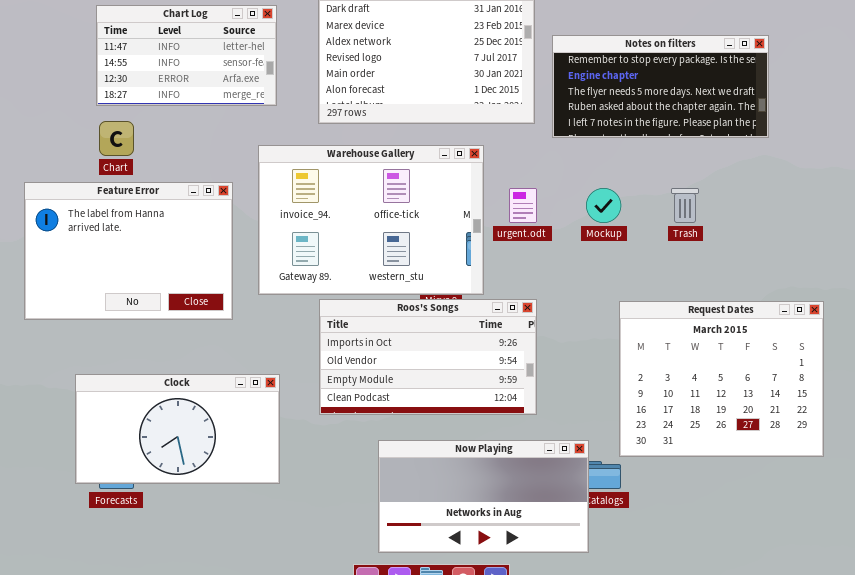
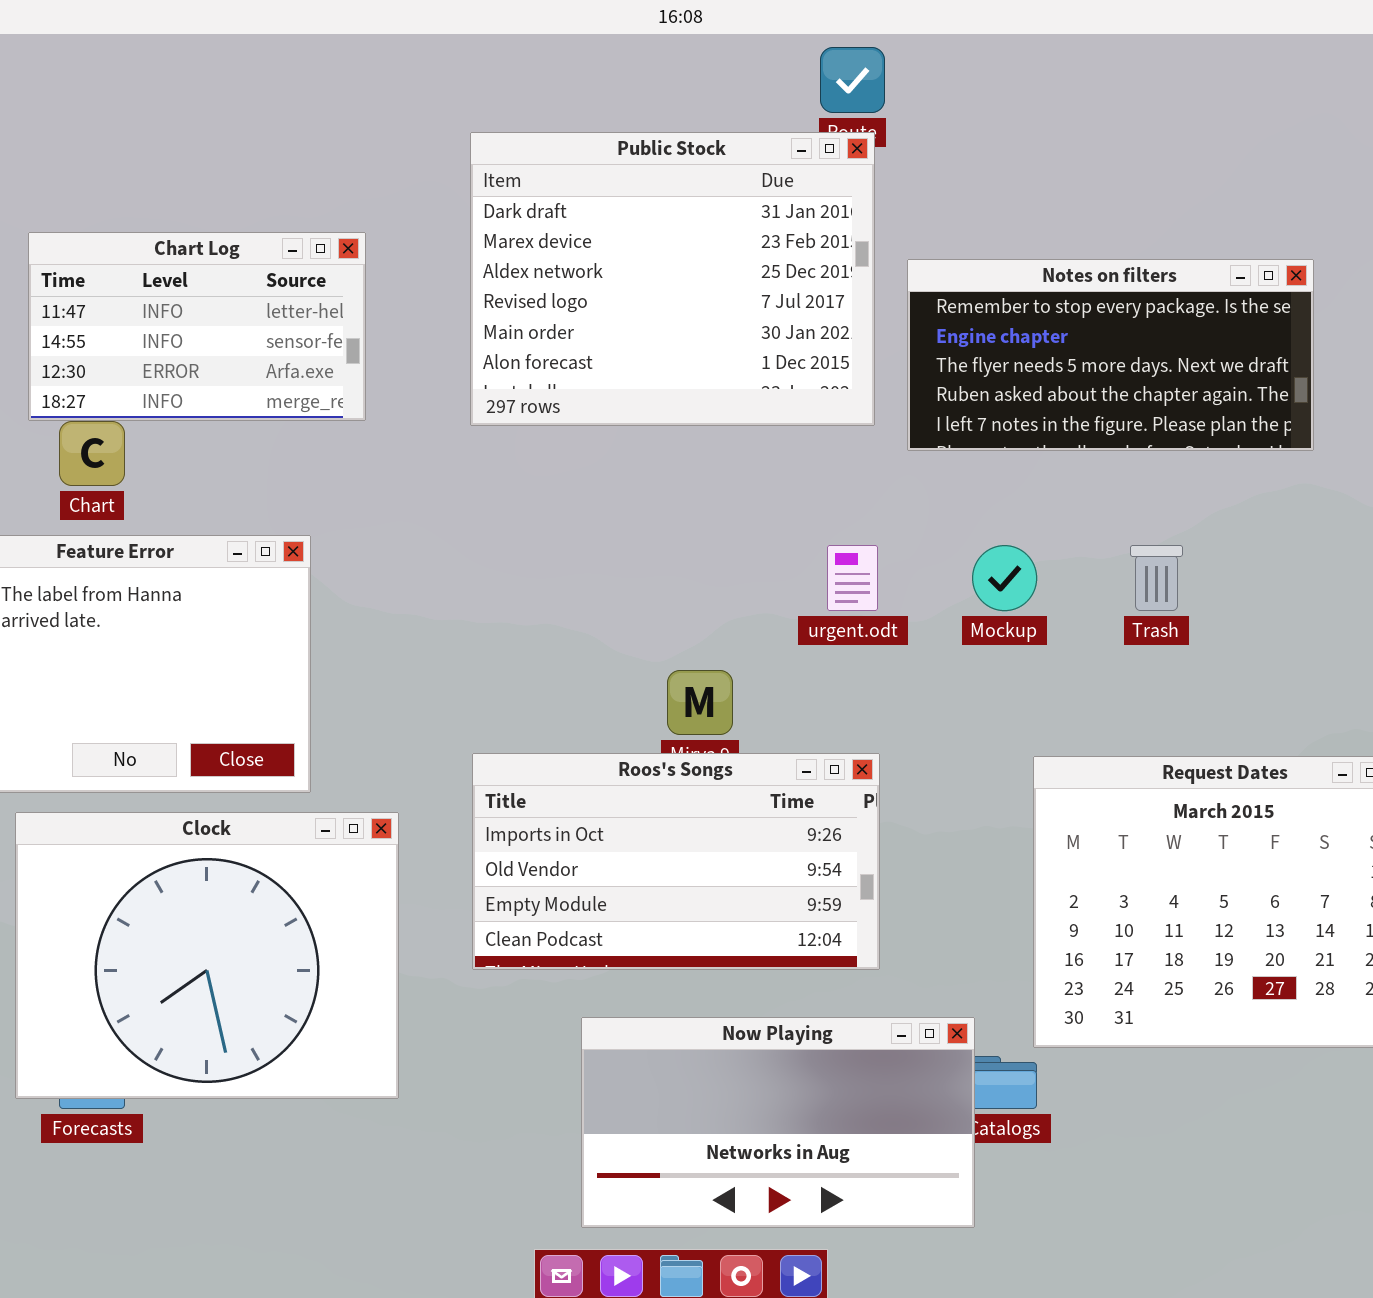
Chart Log: [96,5,277,106] -> [28,232,366,421], moved
Warehouse Gallery: [258,145,484,295] -> none, closed
Clock: [75,374,280,484] -> [15,812,399,1099], resized

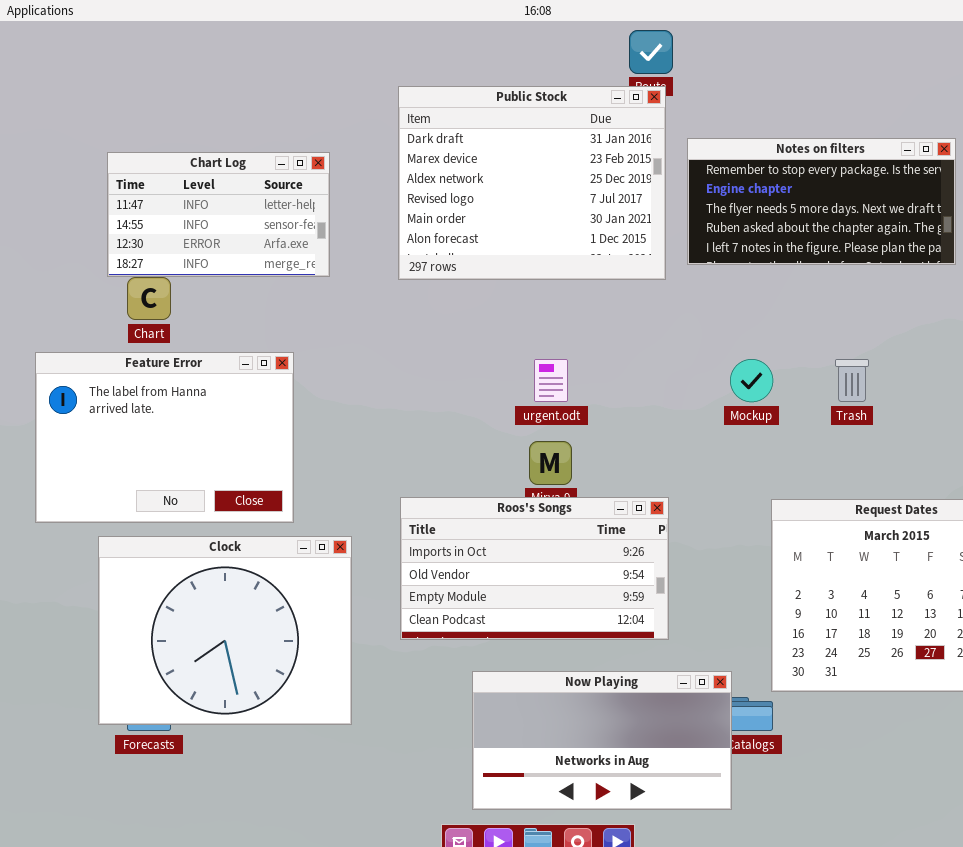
Notes on filters: [907,259,1314,451] -> [687,138,956,265], moved
urgent.odt: [827,545,878,611] -> [534,359,568,402], moved

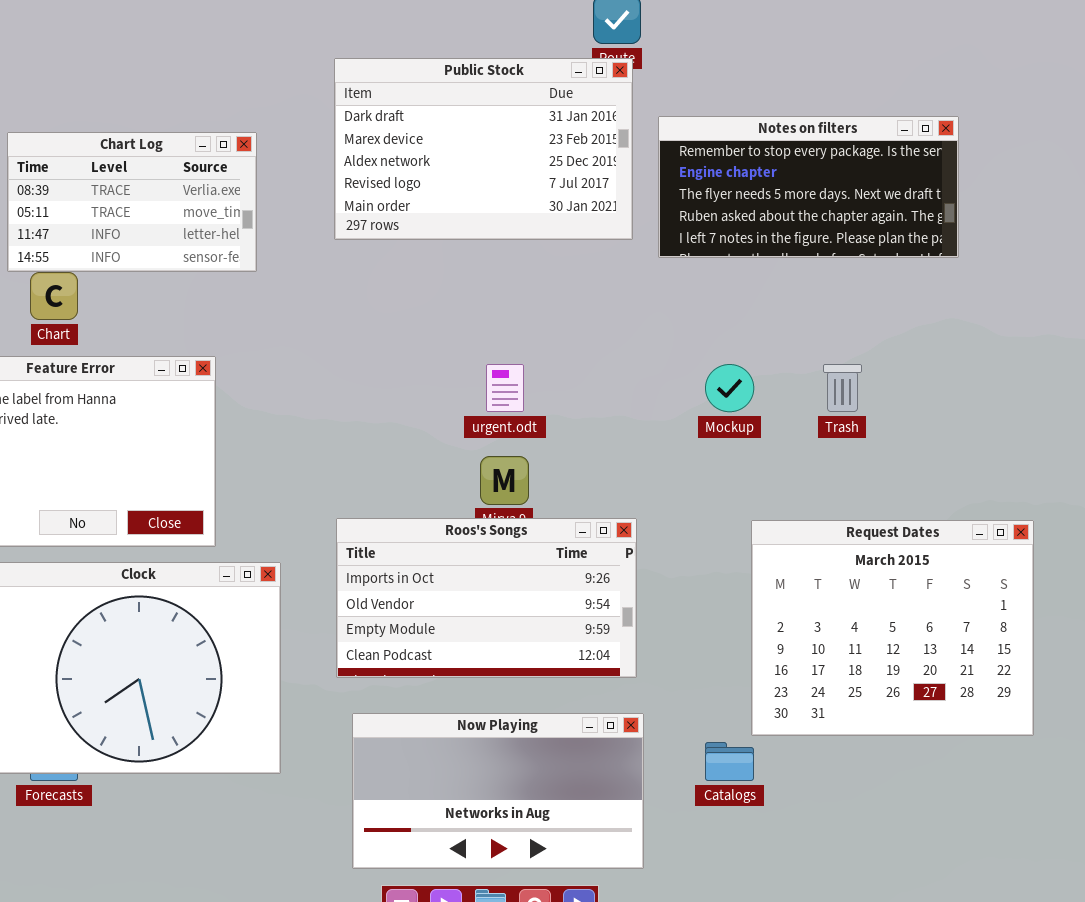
Public Stock: [398,86,666,280] -> [334,58,633,240], resized
Chart Log: [107,152,330,277] -> [7,132,257,272], scrolled up 2 rows
Now Playing: [472,671,732,810] -> [352,713,644,869], moved

